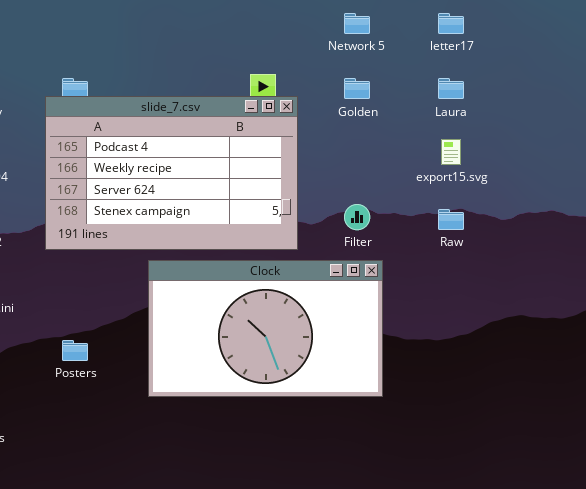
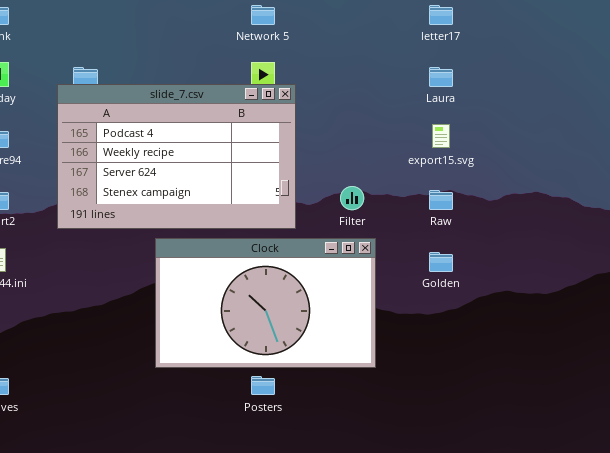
Network 5: [344,13,370,34] -> [251,5,275,25], moved
Golden: [344,78,370,99] -> [429,252,453,272], moved
Posters: [62,340,88,361] -> [251,376,275,395], moved

